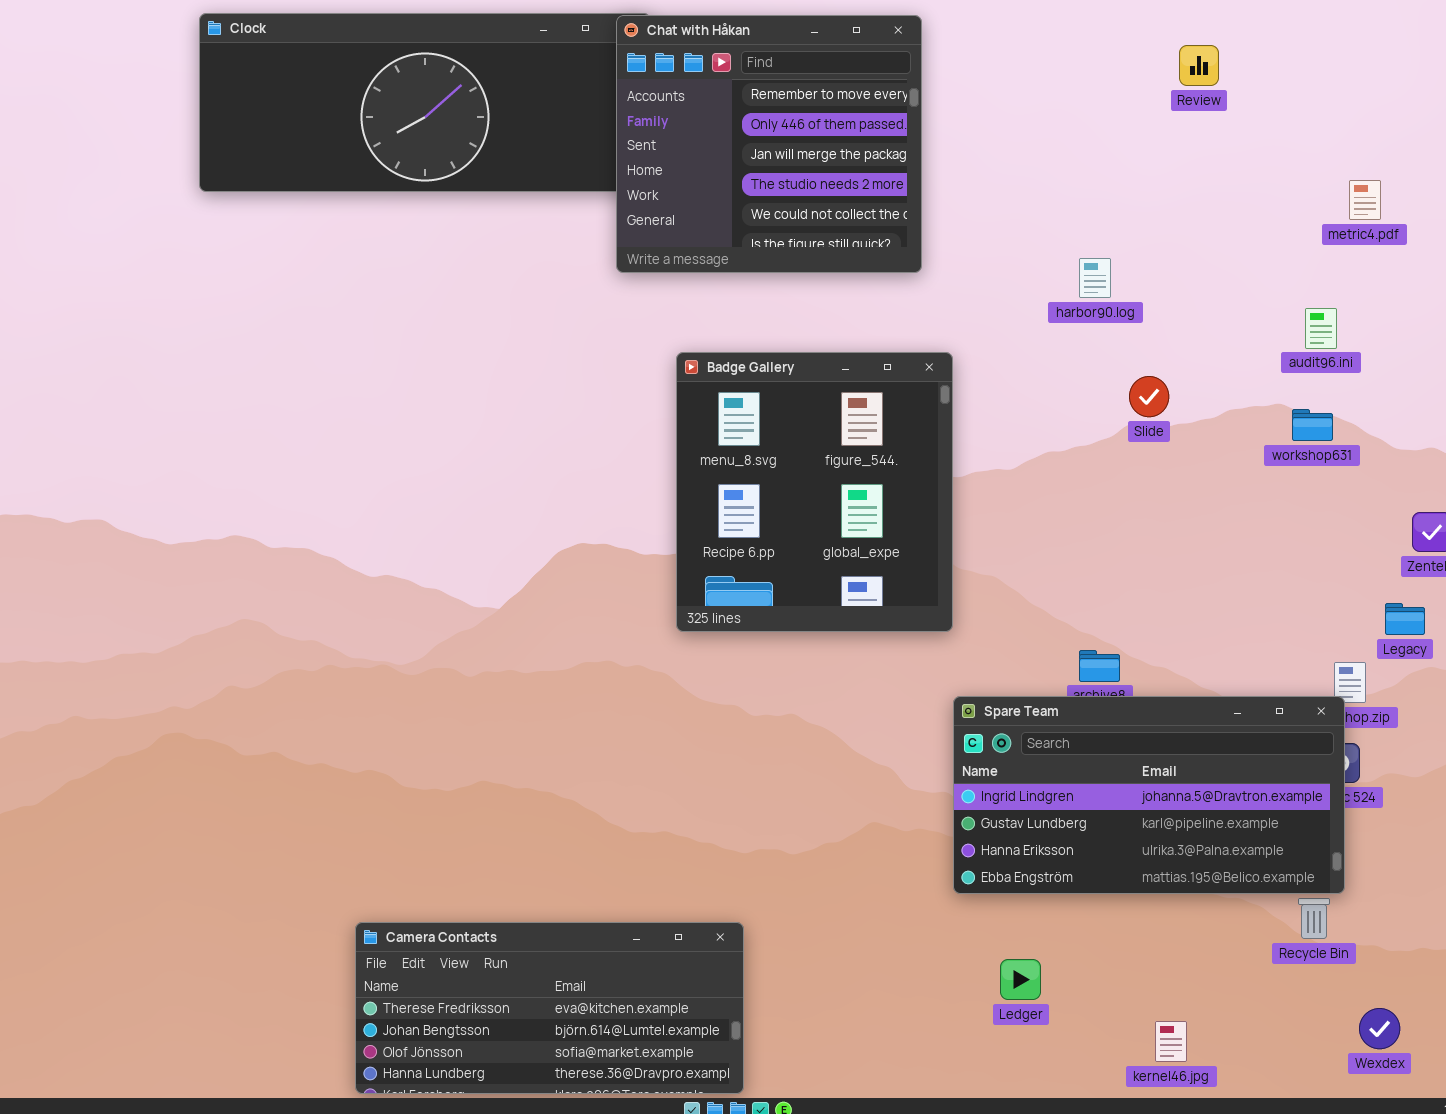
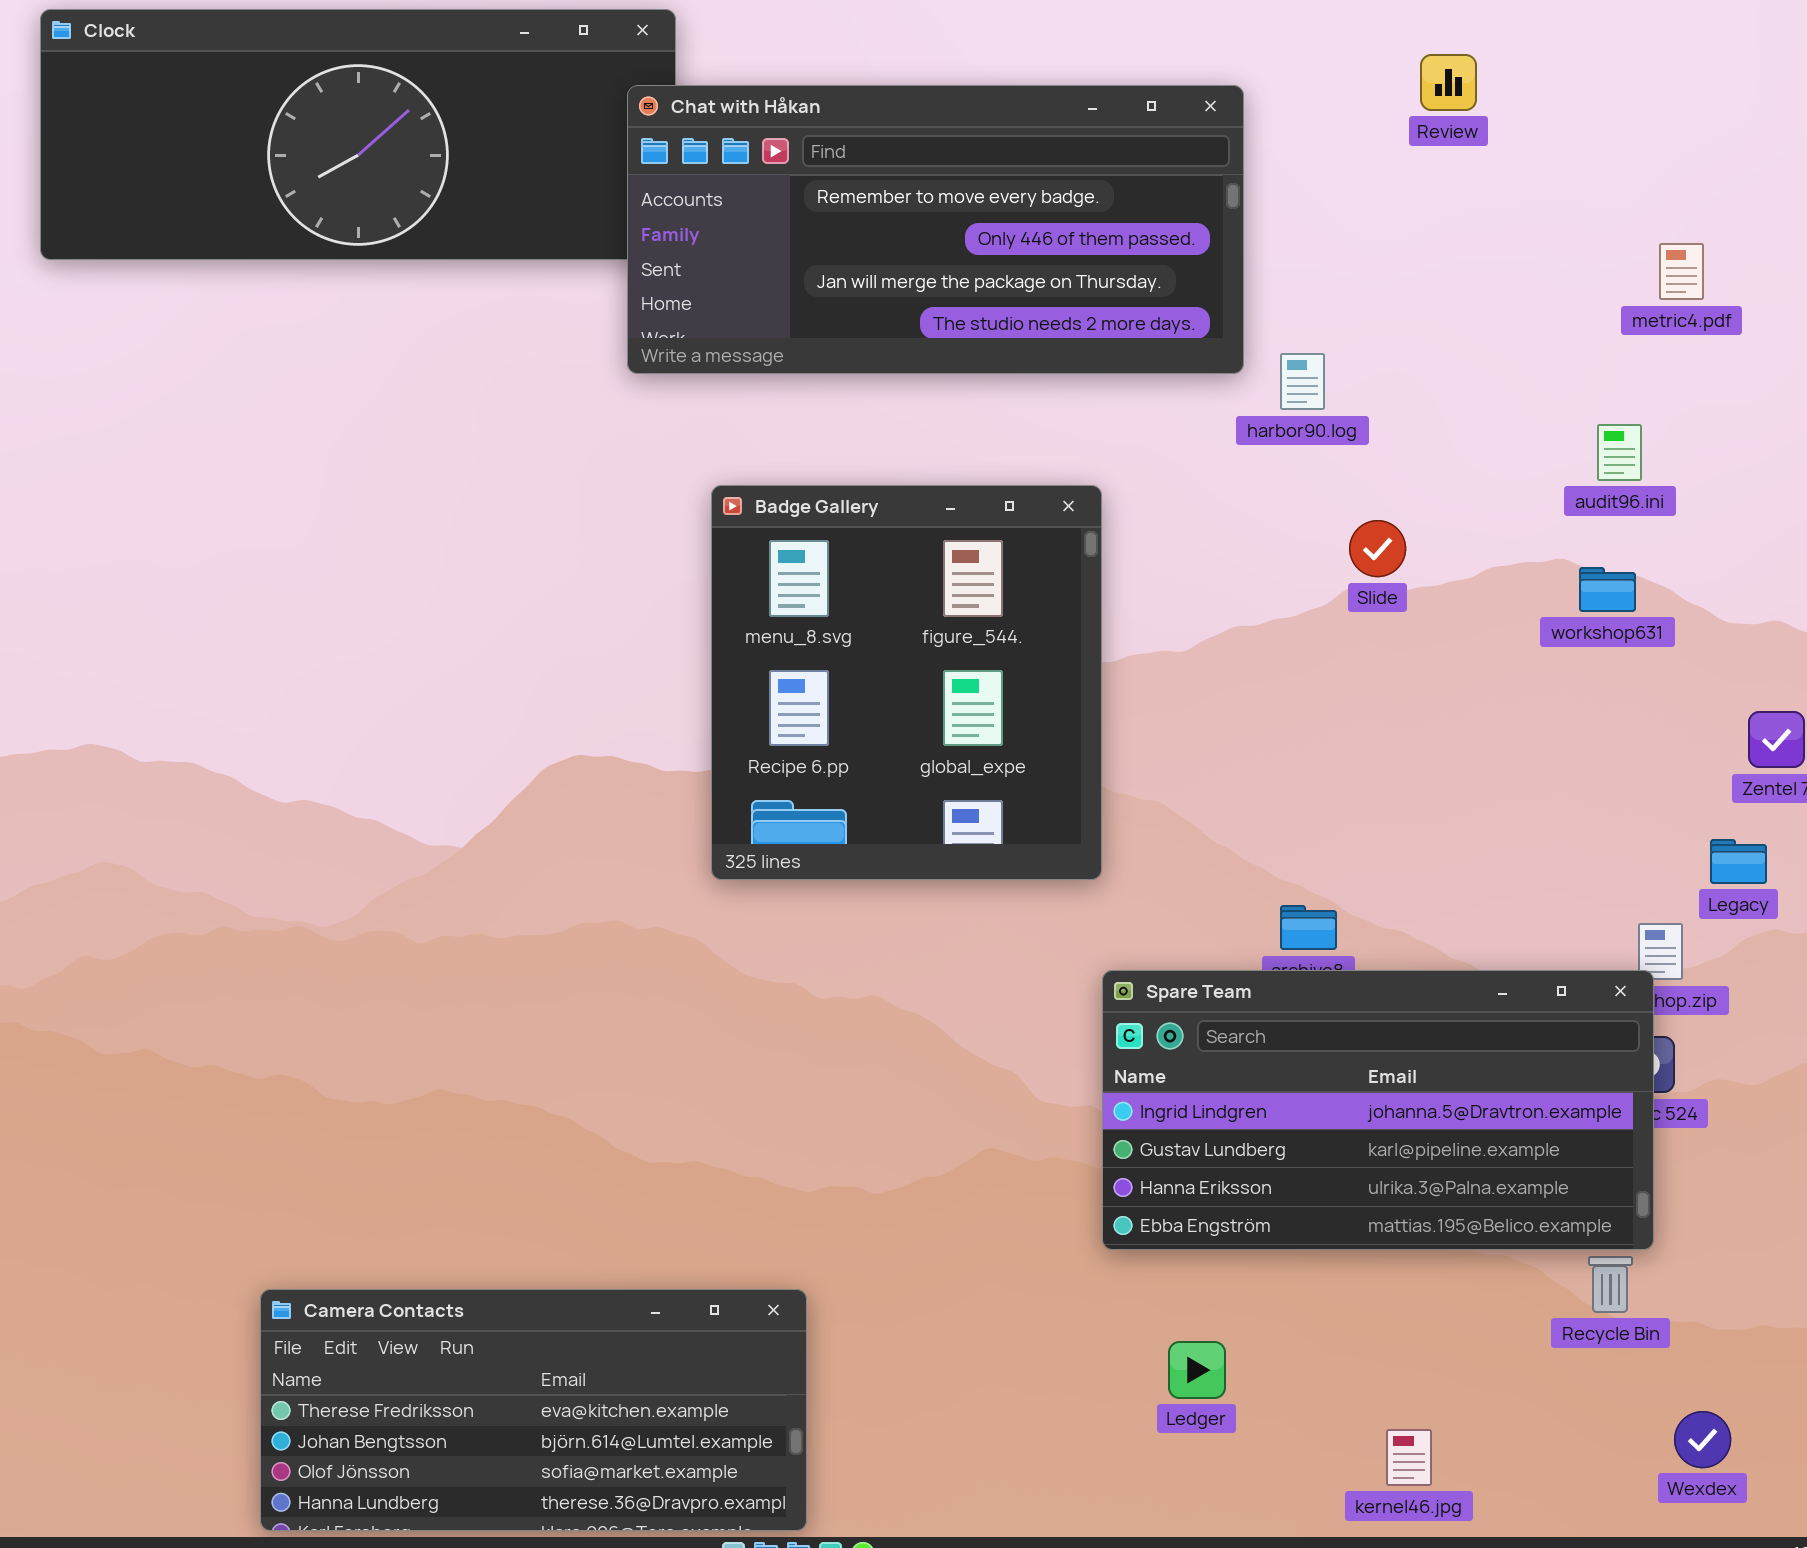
Chat with Håkan: [616,15,922,273] -> [627,85,1244,374], resized

